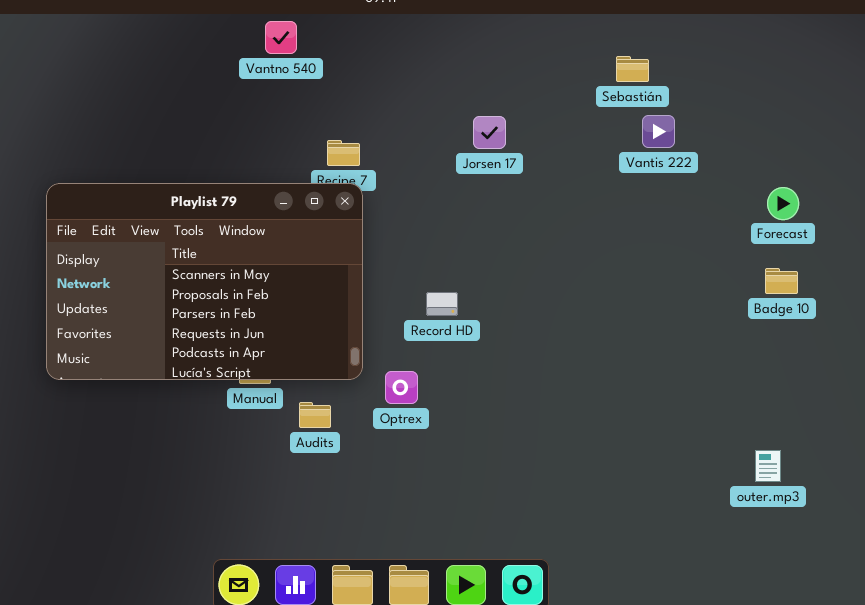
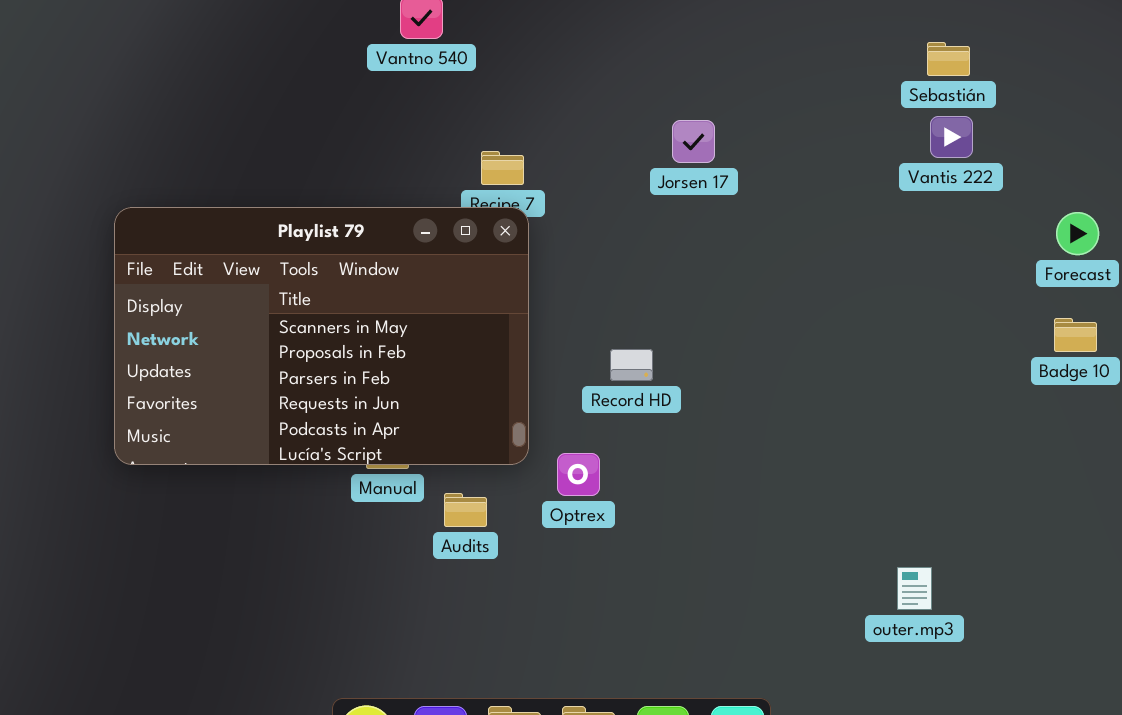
Sebastián: [616,56,649,82] -> [927,42,970,76], moved
Vantis 222: [642,115,675,148] -> [930,116,973,158], moved
outer.mp3: [755,450,781,482] -> [897,567,932,610], moved

